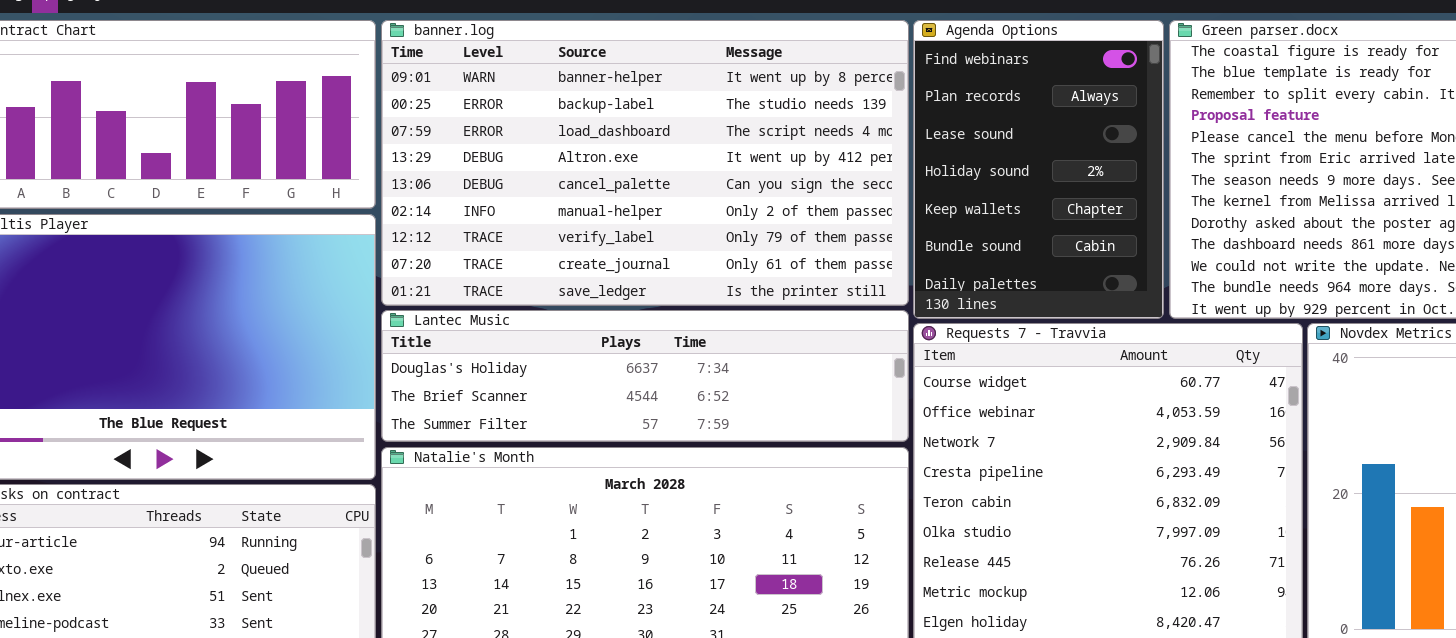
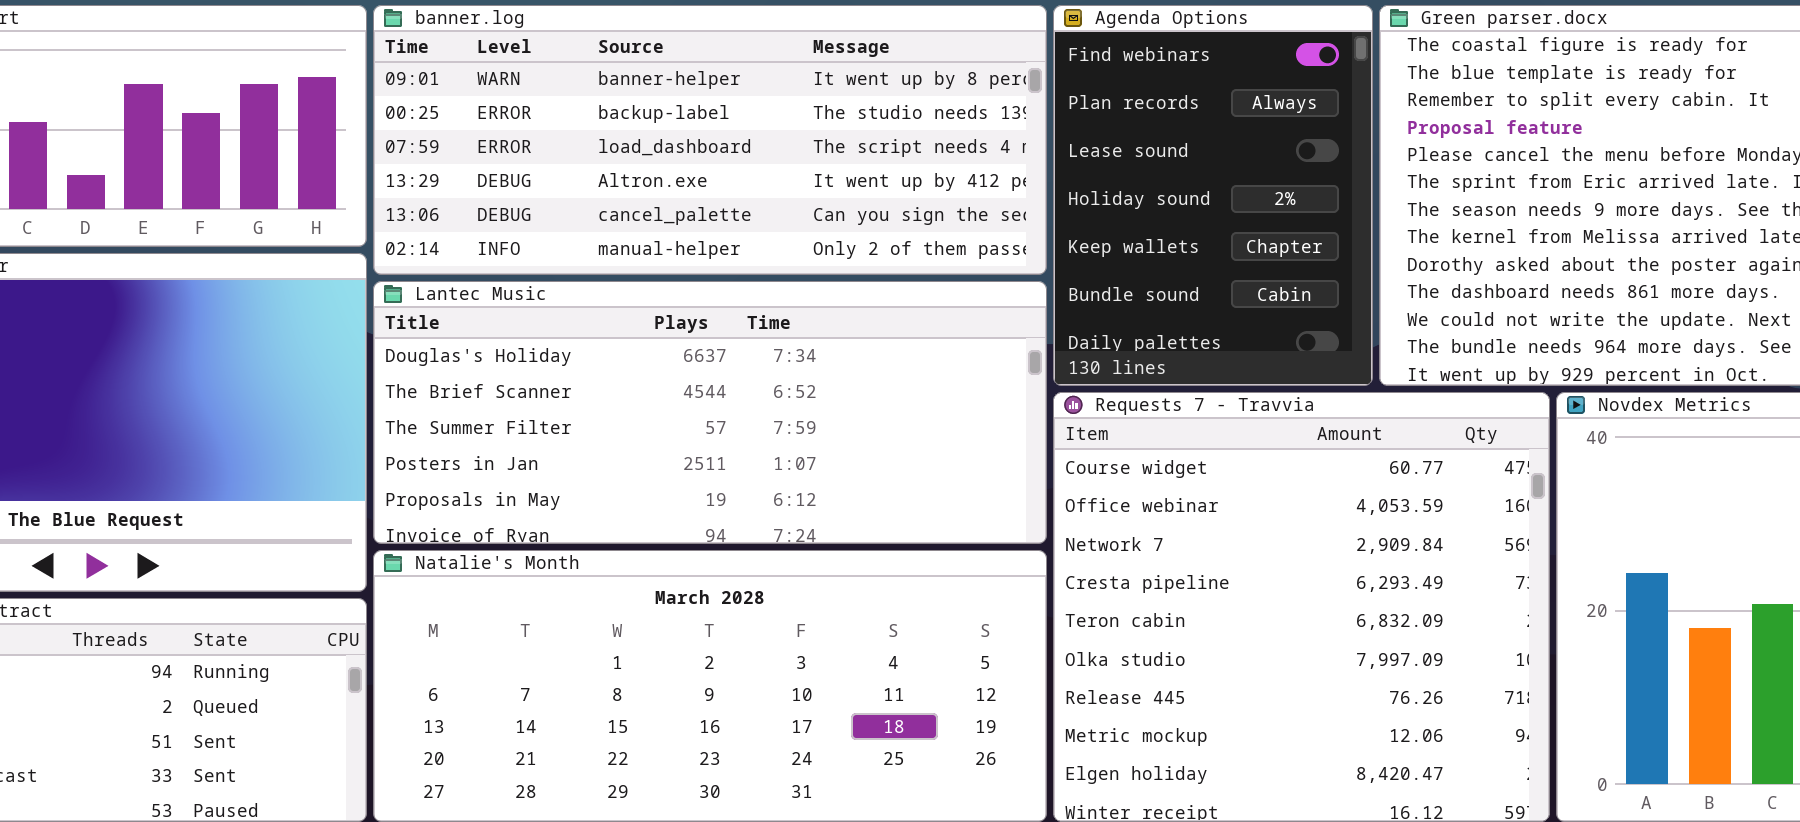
banner.log: [381,20,909,306] -> [373,5,1047,275], resized
Lantec Music: [381,310,909,442] -> [373,281,1047,544], resized

